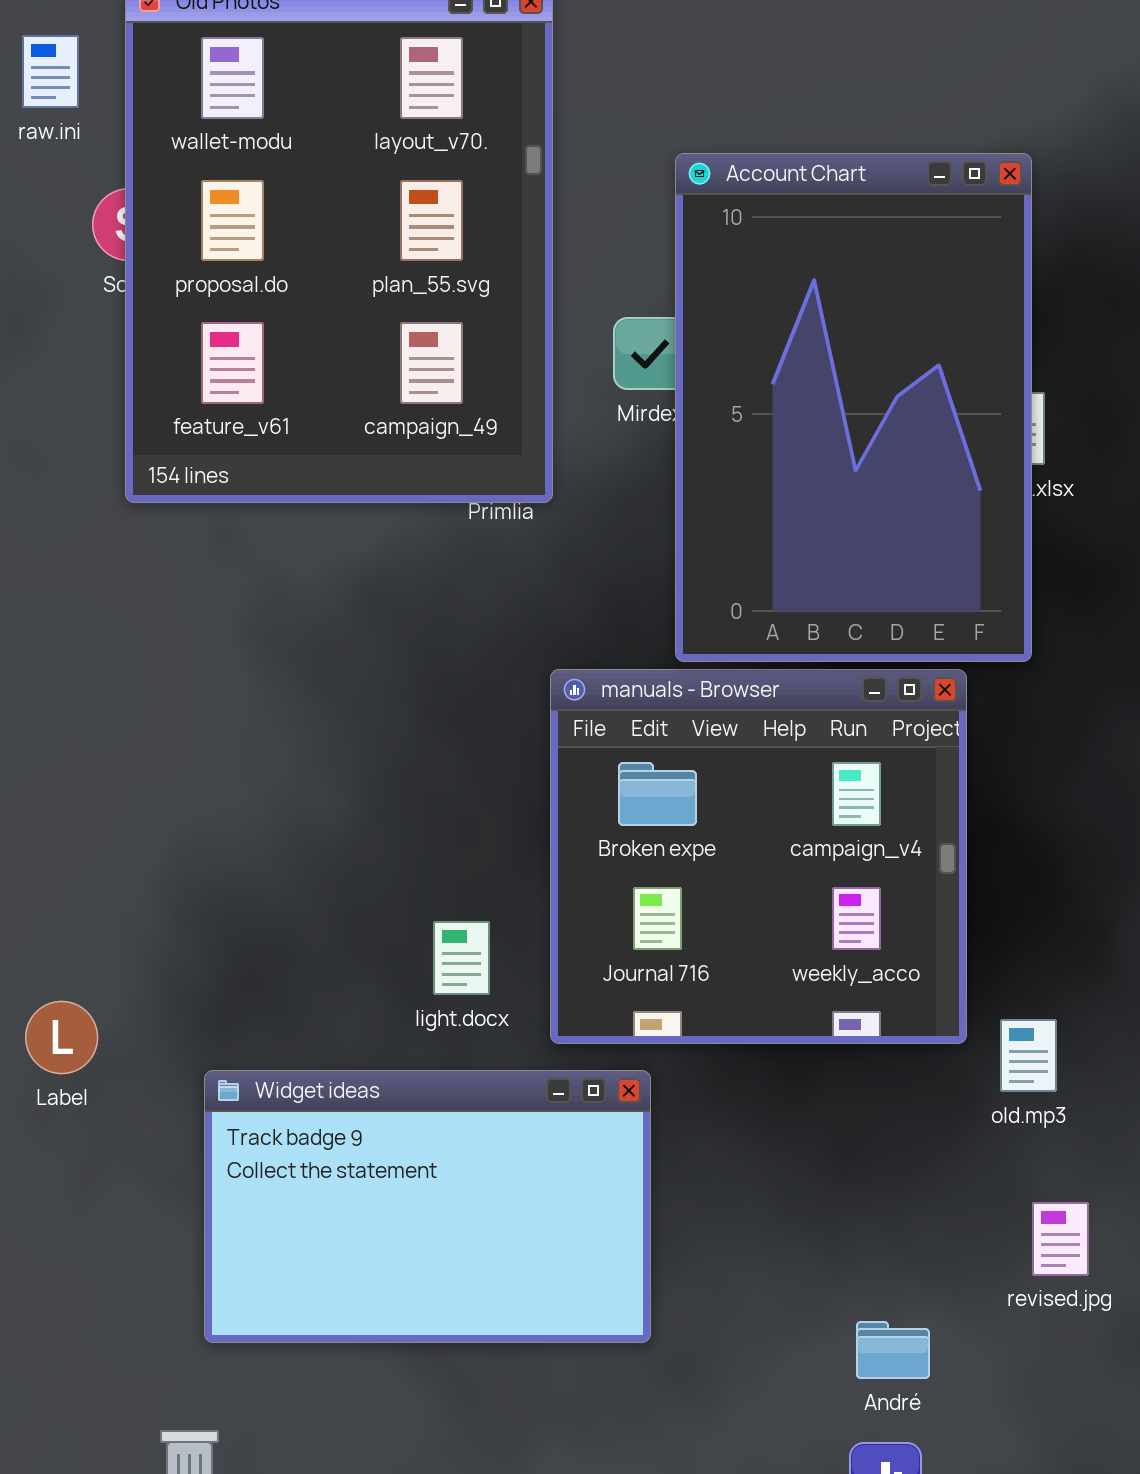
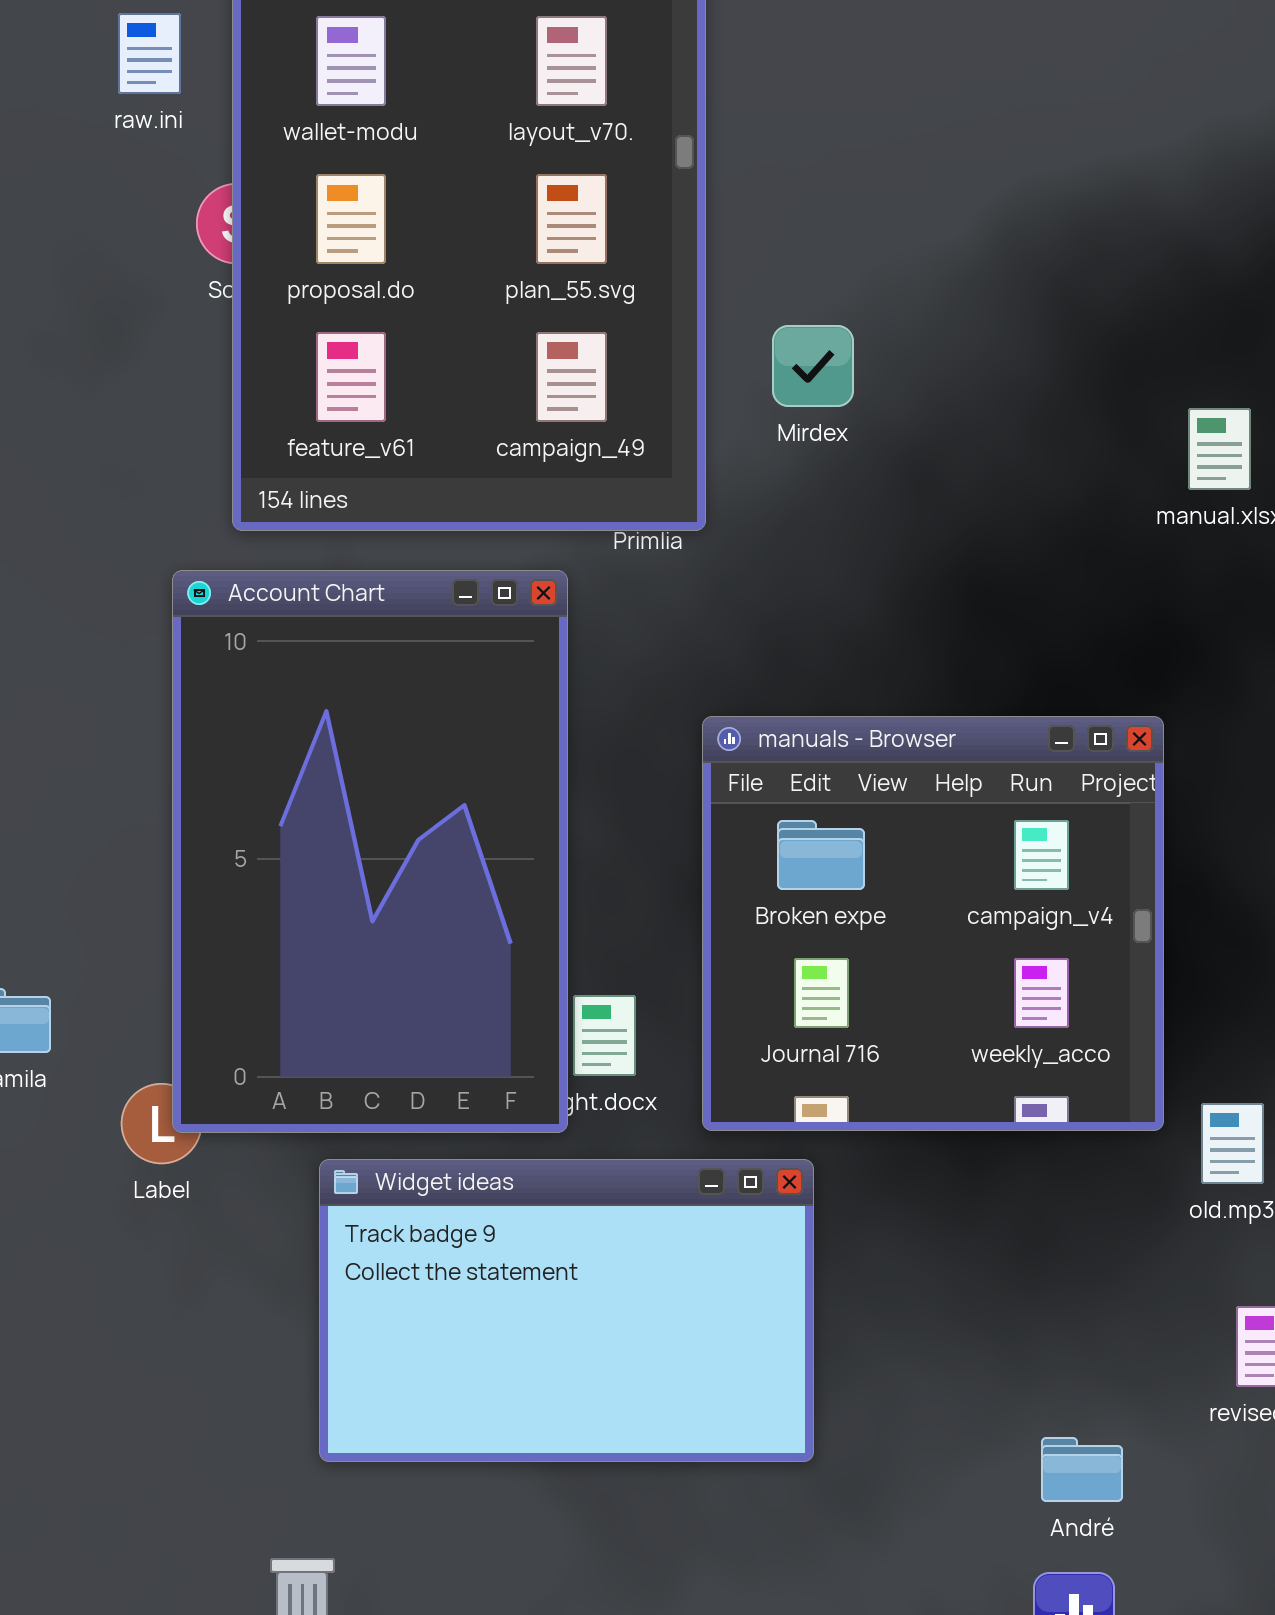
Account Chart: [675,153,1032,662] -> [172,570,568,1133], moved

